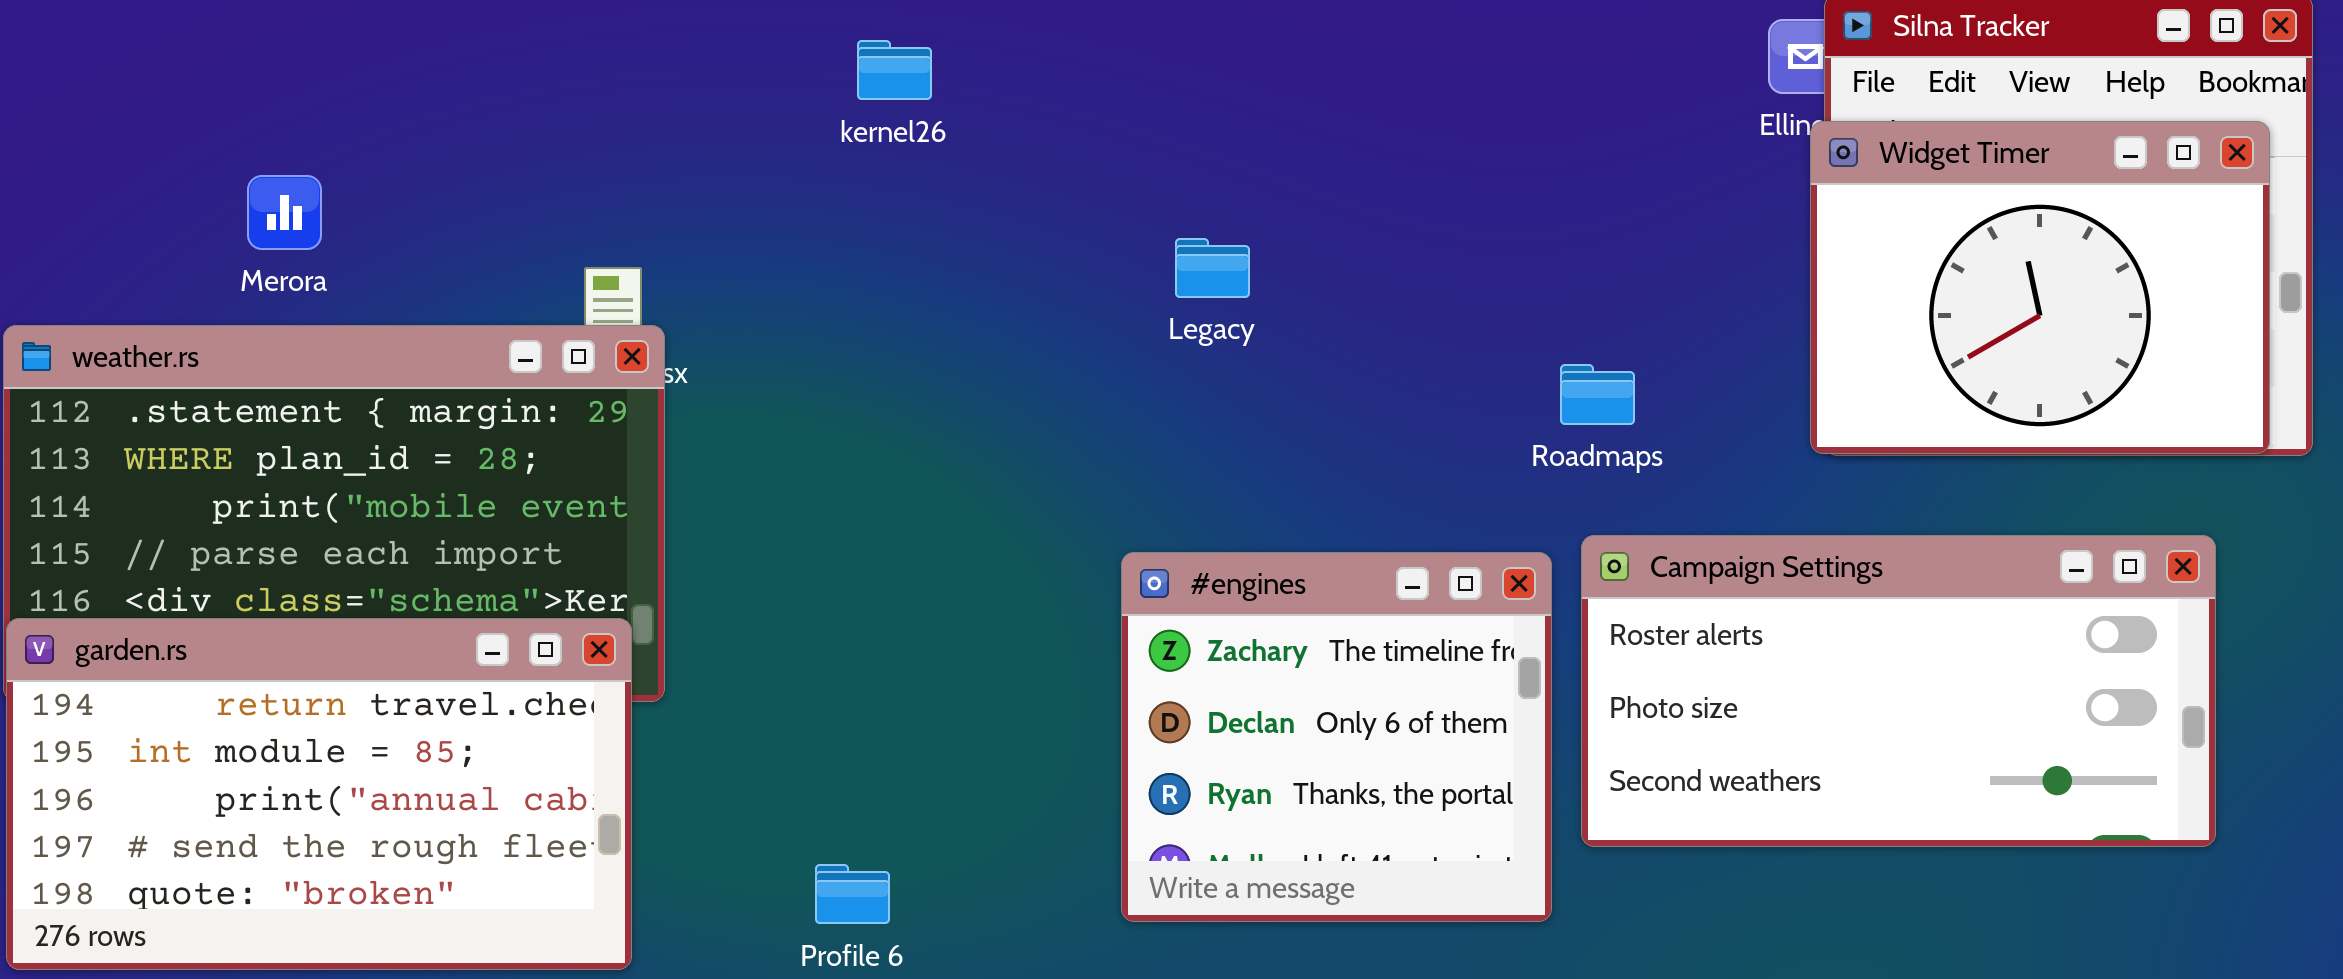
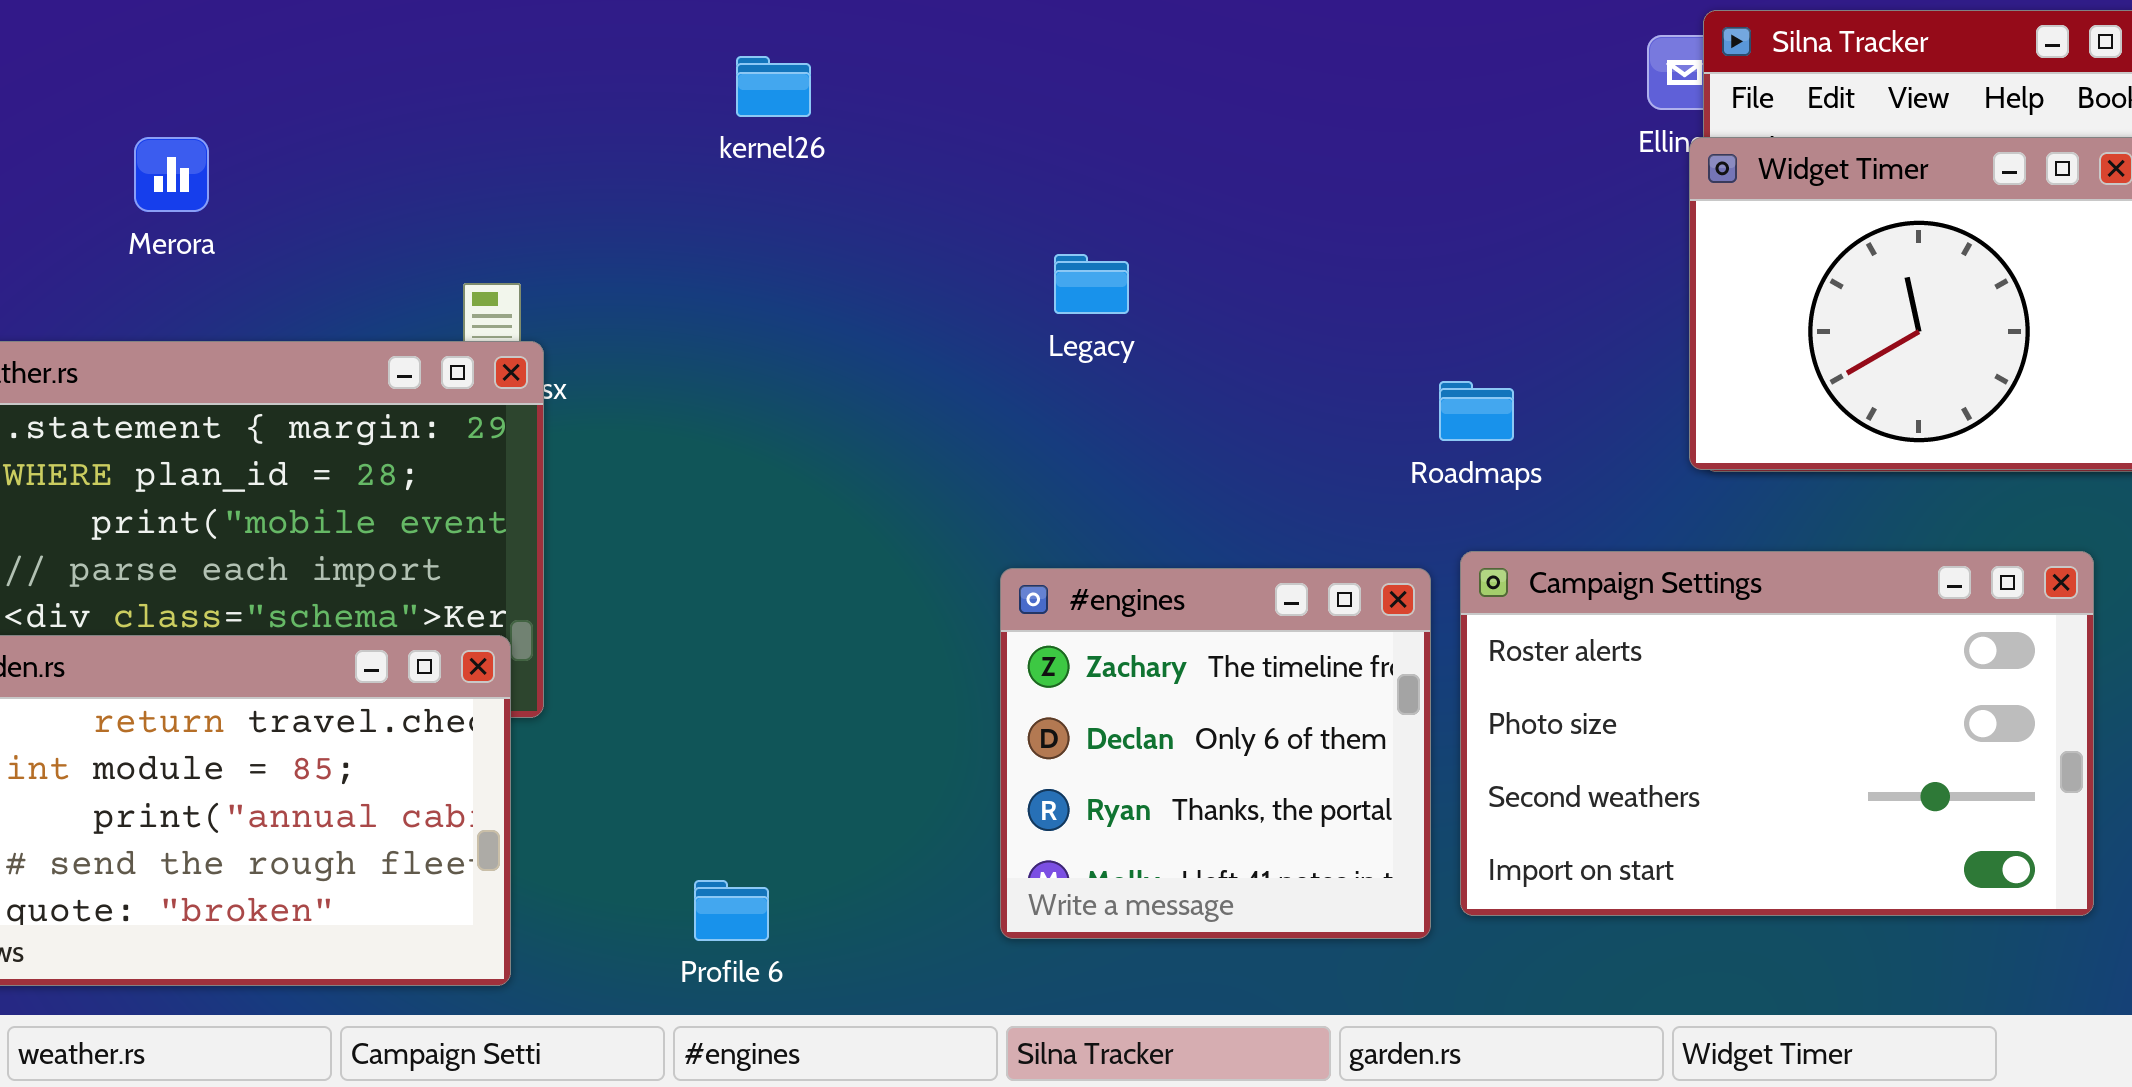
Merora: [247,175,322,250] -> [134,137,209,212], moved
Campaign Settings: [1581,535,2216,847] -> [1460,551,2094,916], resized

